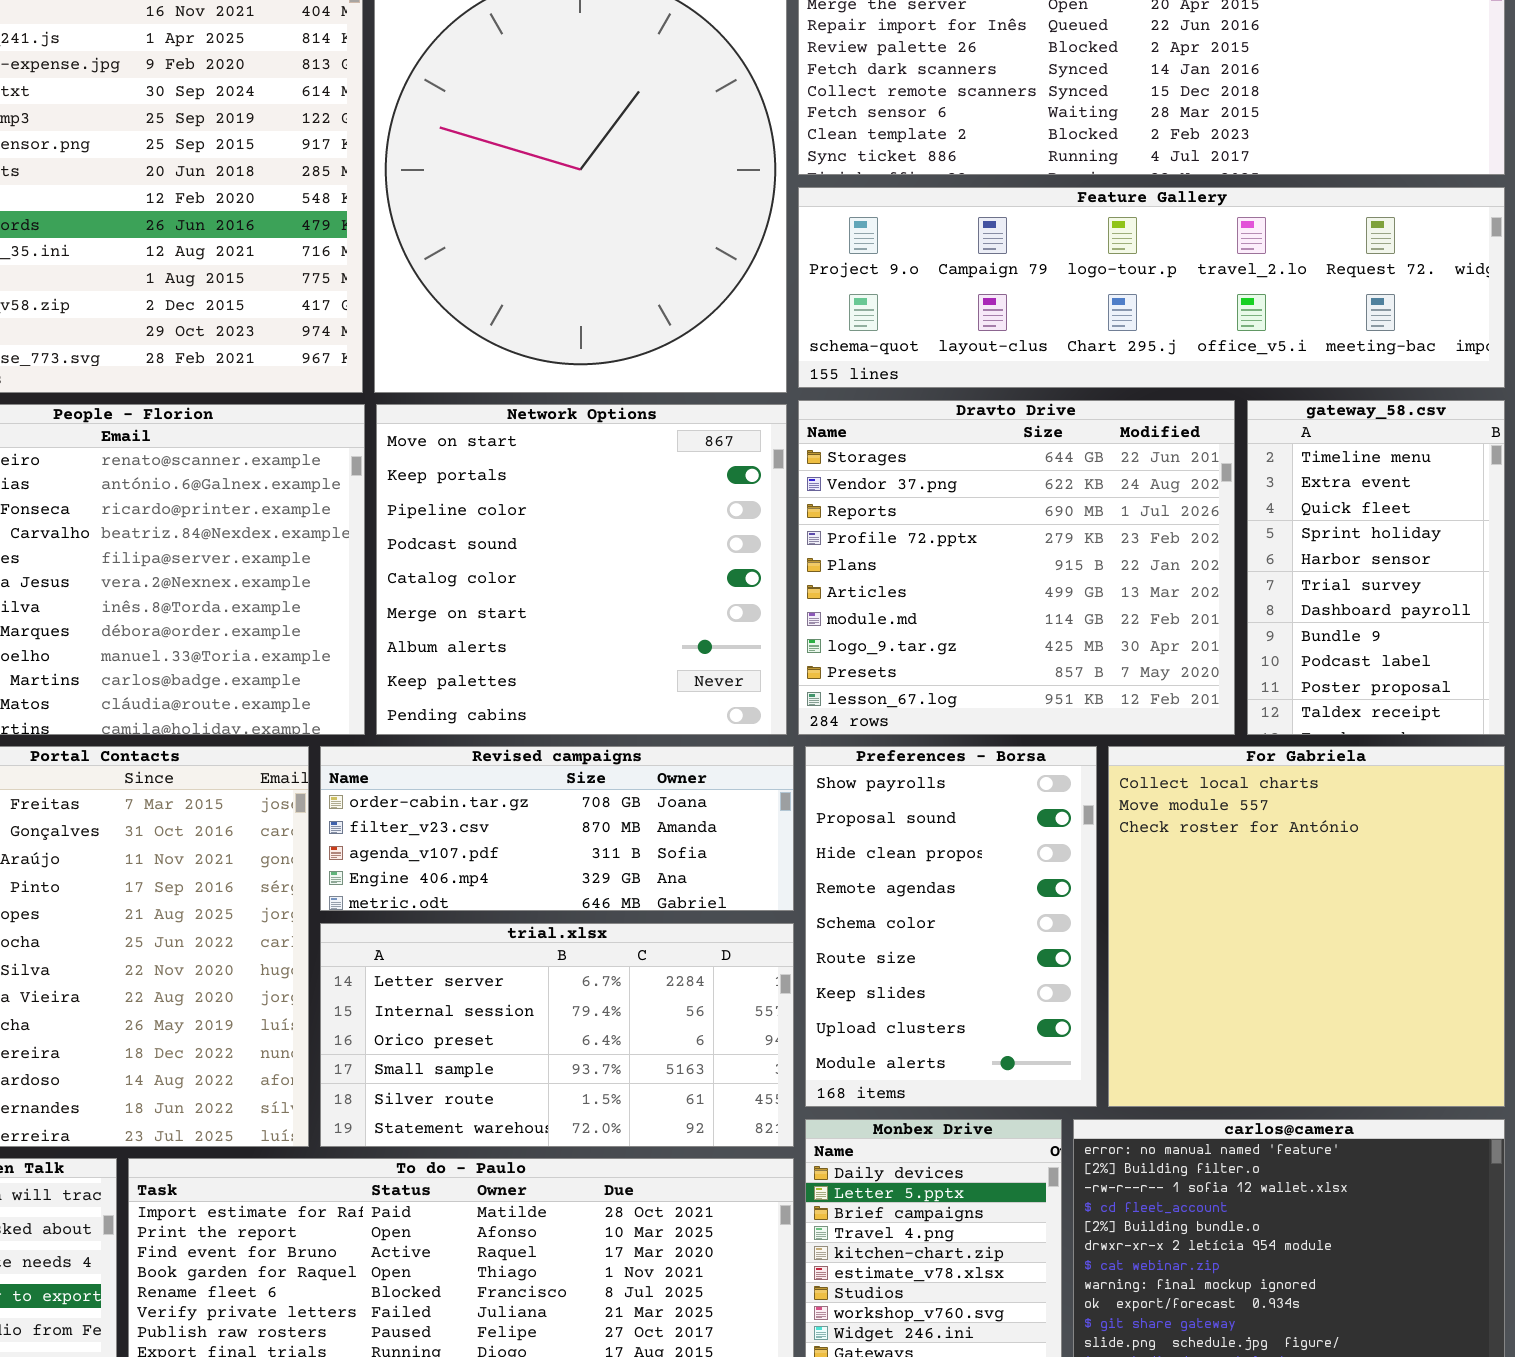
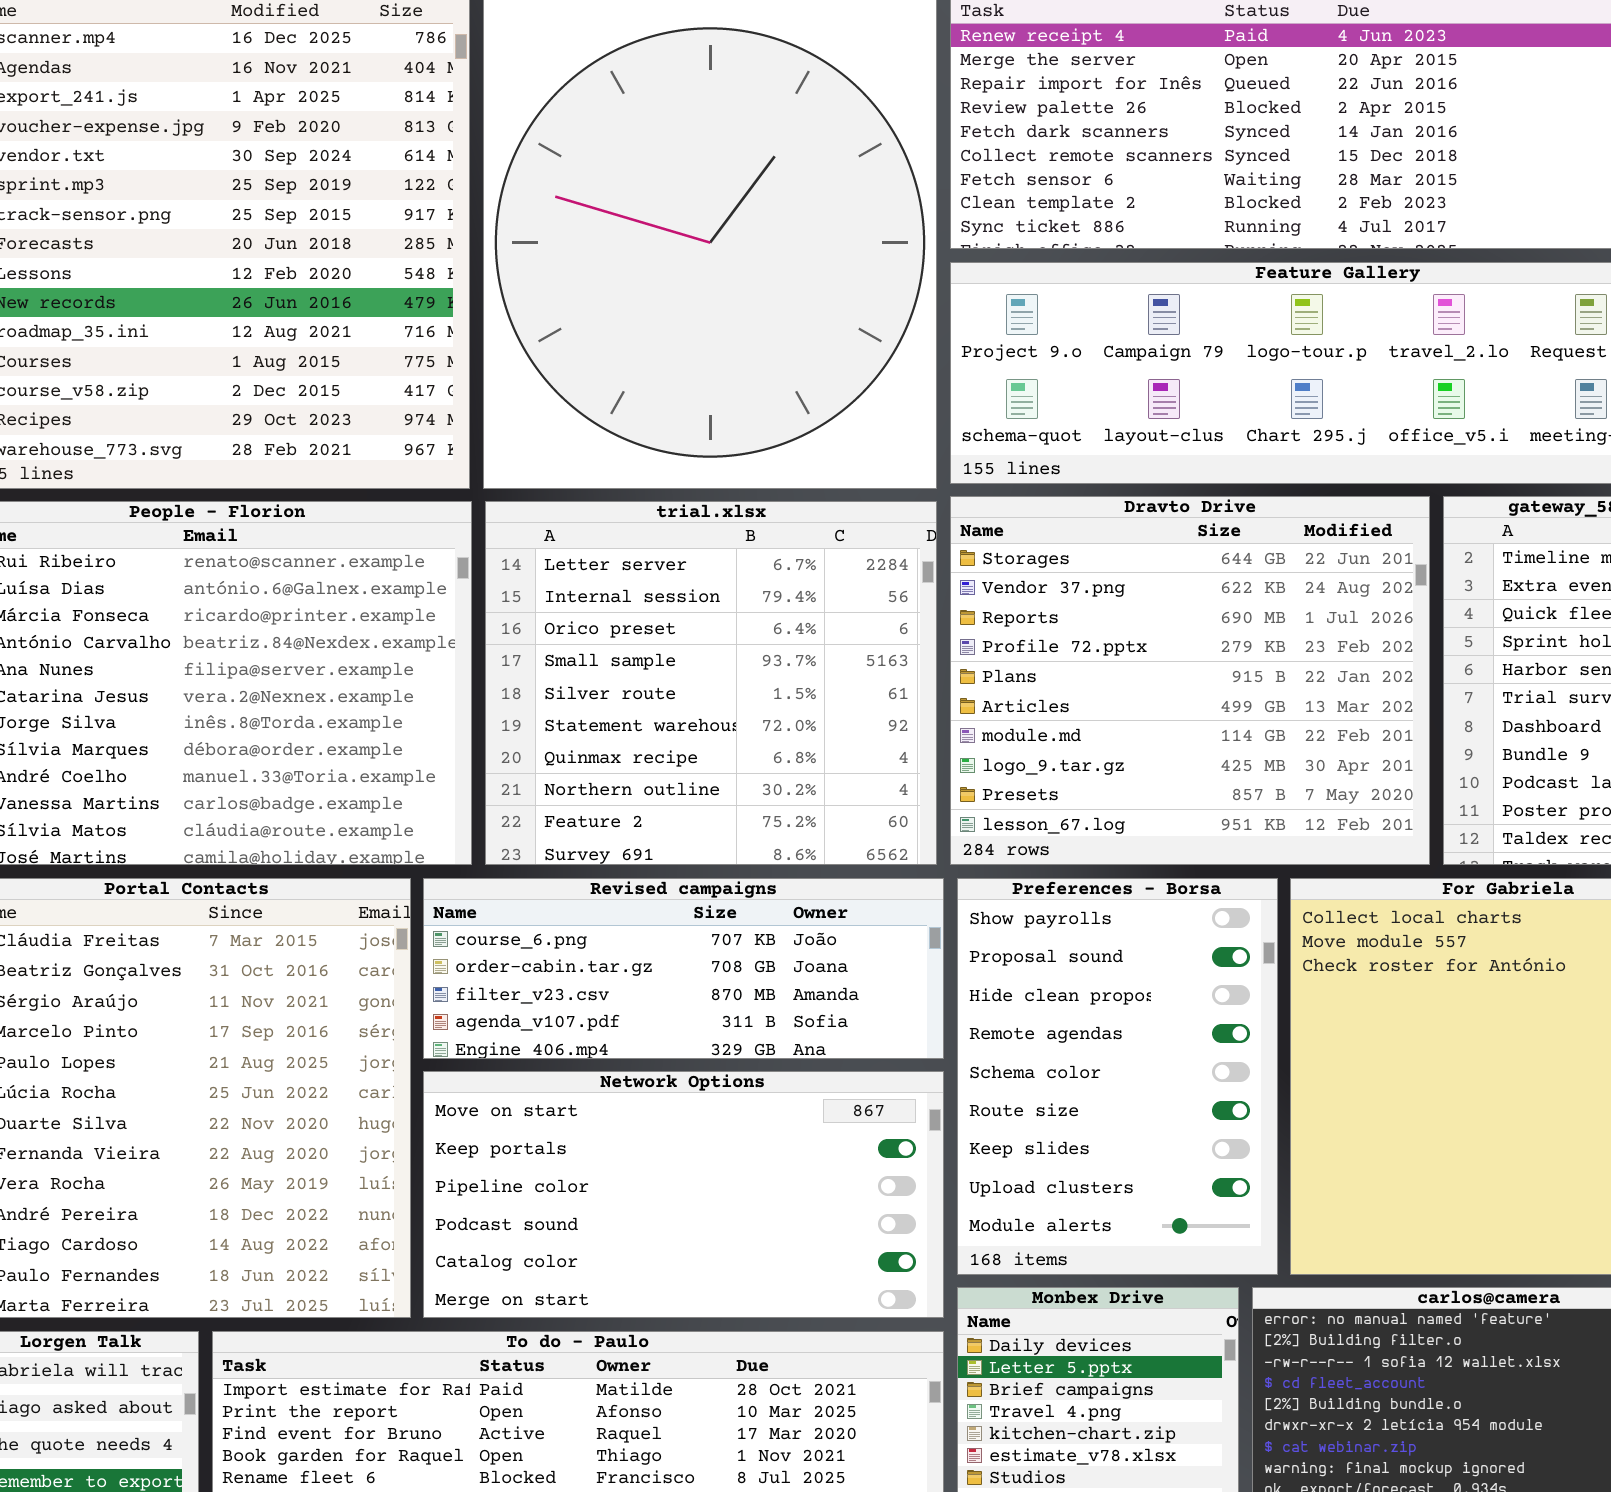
Network Options: [376,404,787,735] -> [423,1071,944,1318], moved, resized
Revised campaigns: [320,746,794,911] -> [423,878,944,1059], scrolled up 1 row
trial.xlsx: [320,923,794,1147] -> [485,501,937,865], moved, resized

